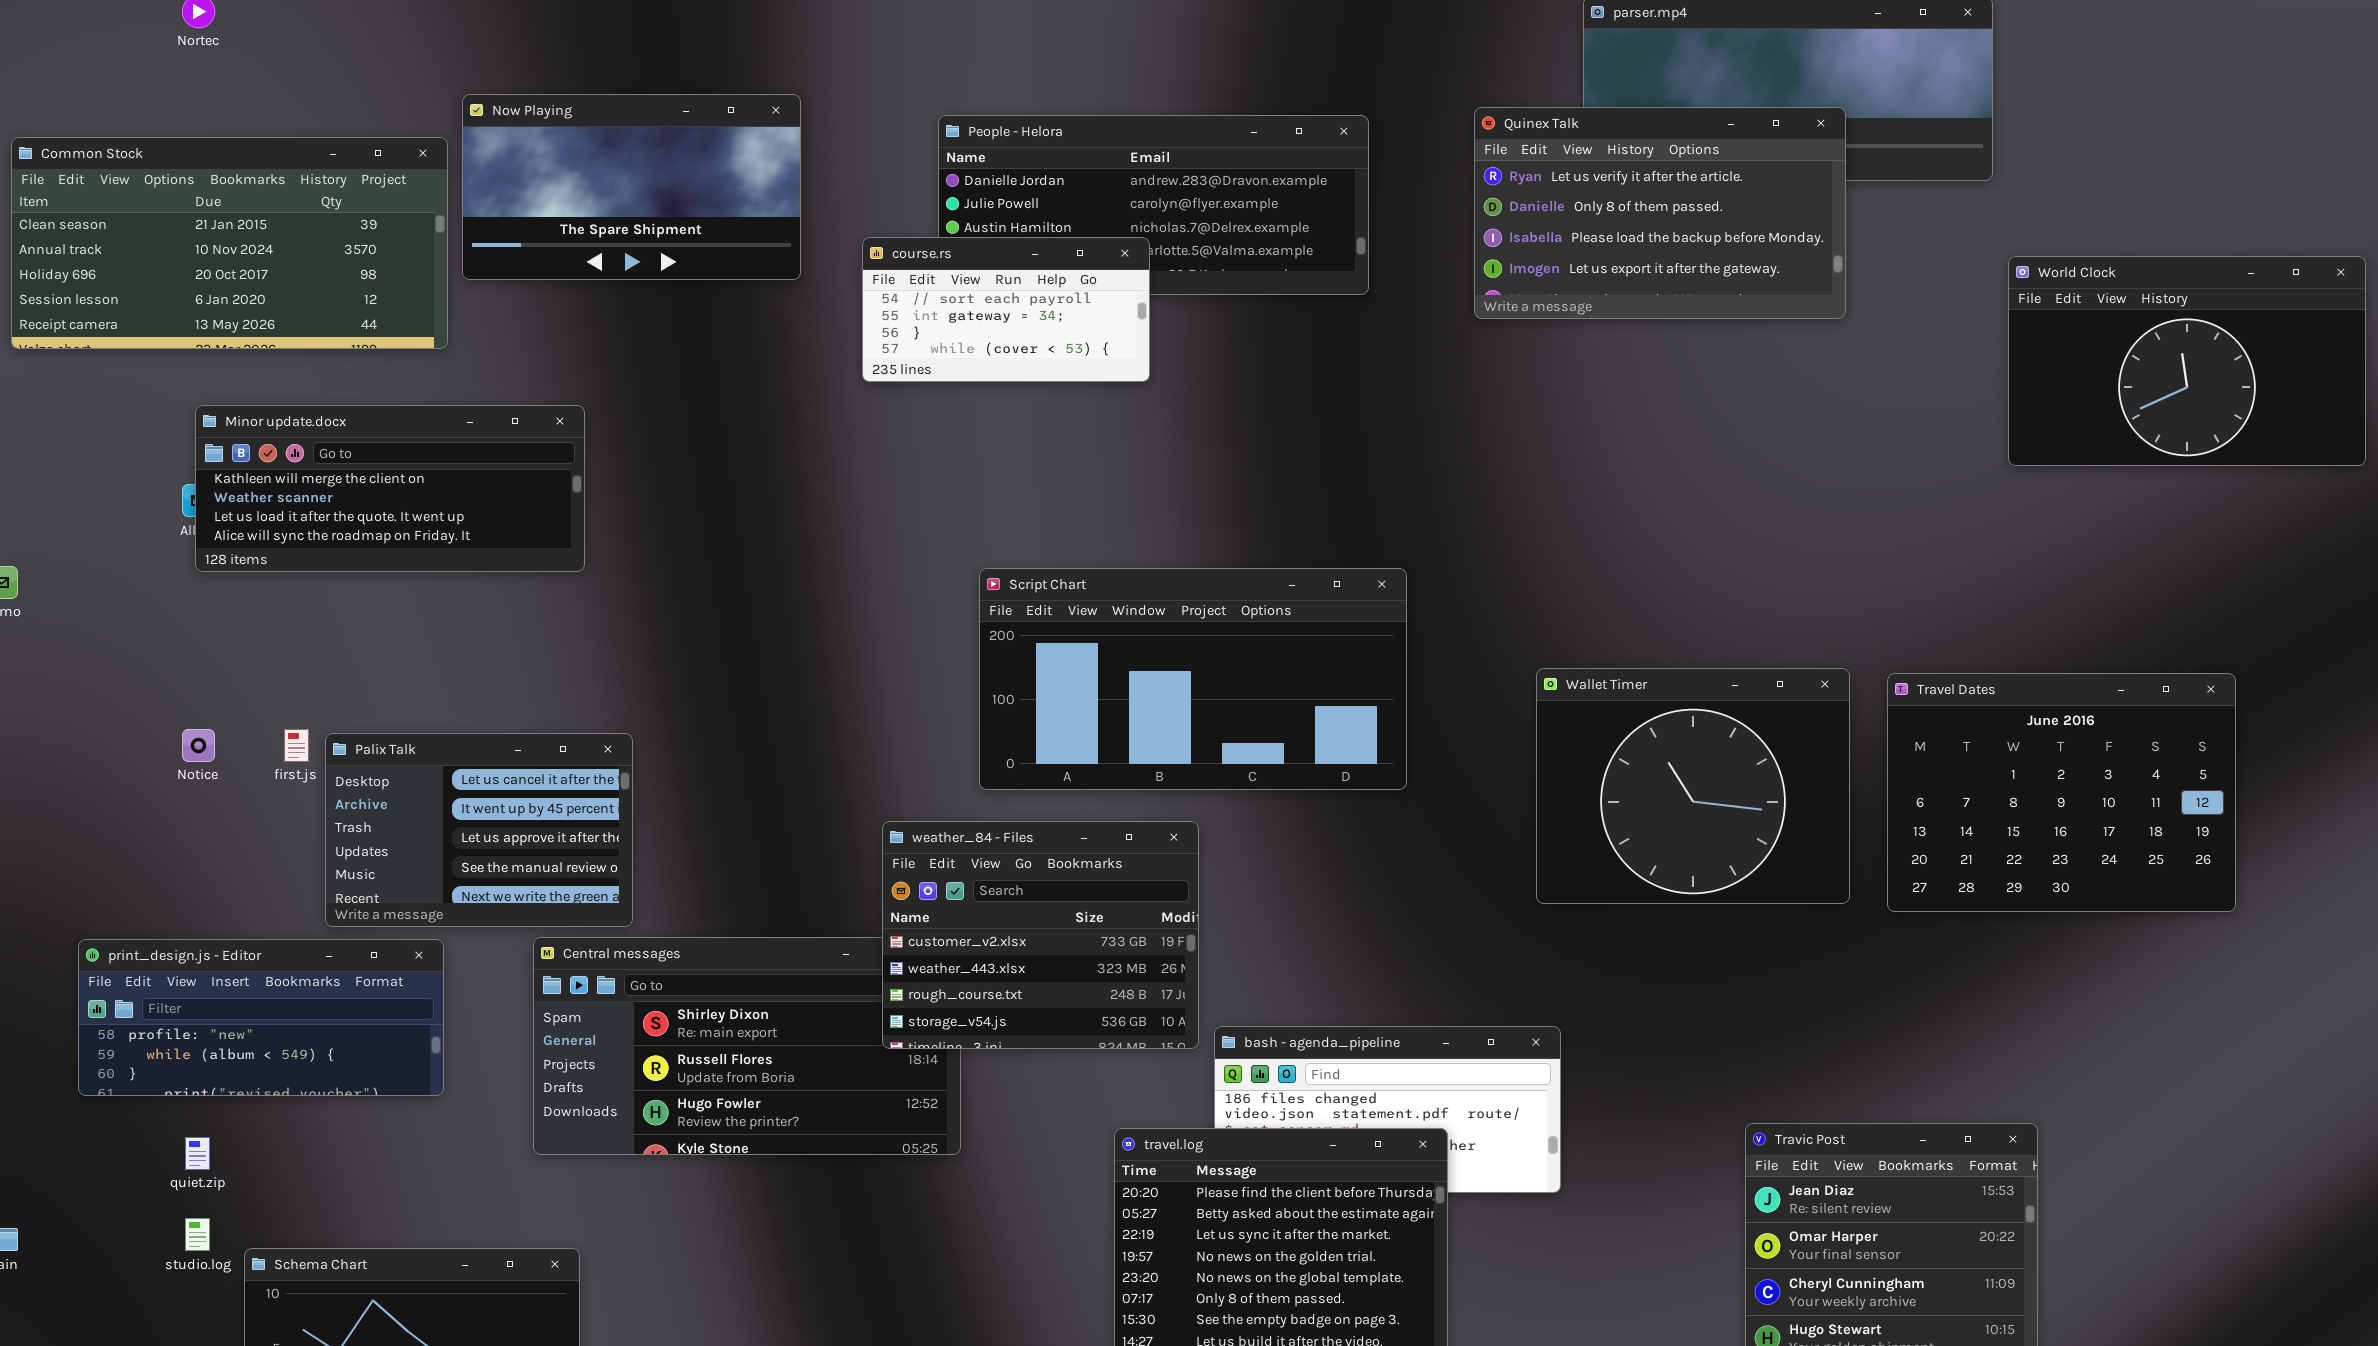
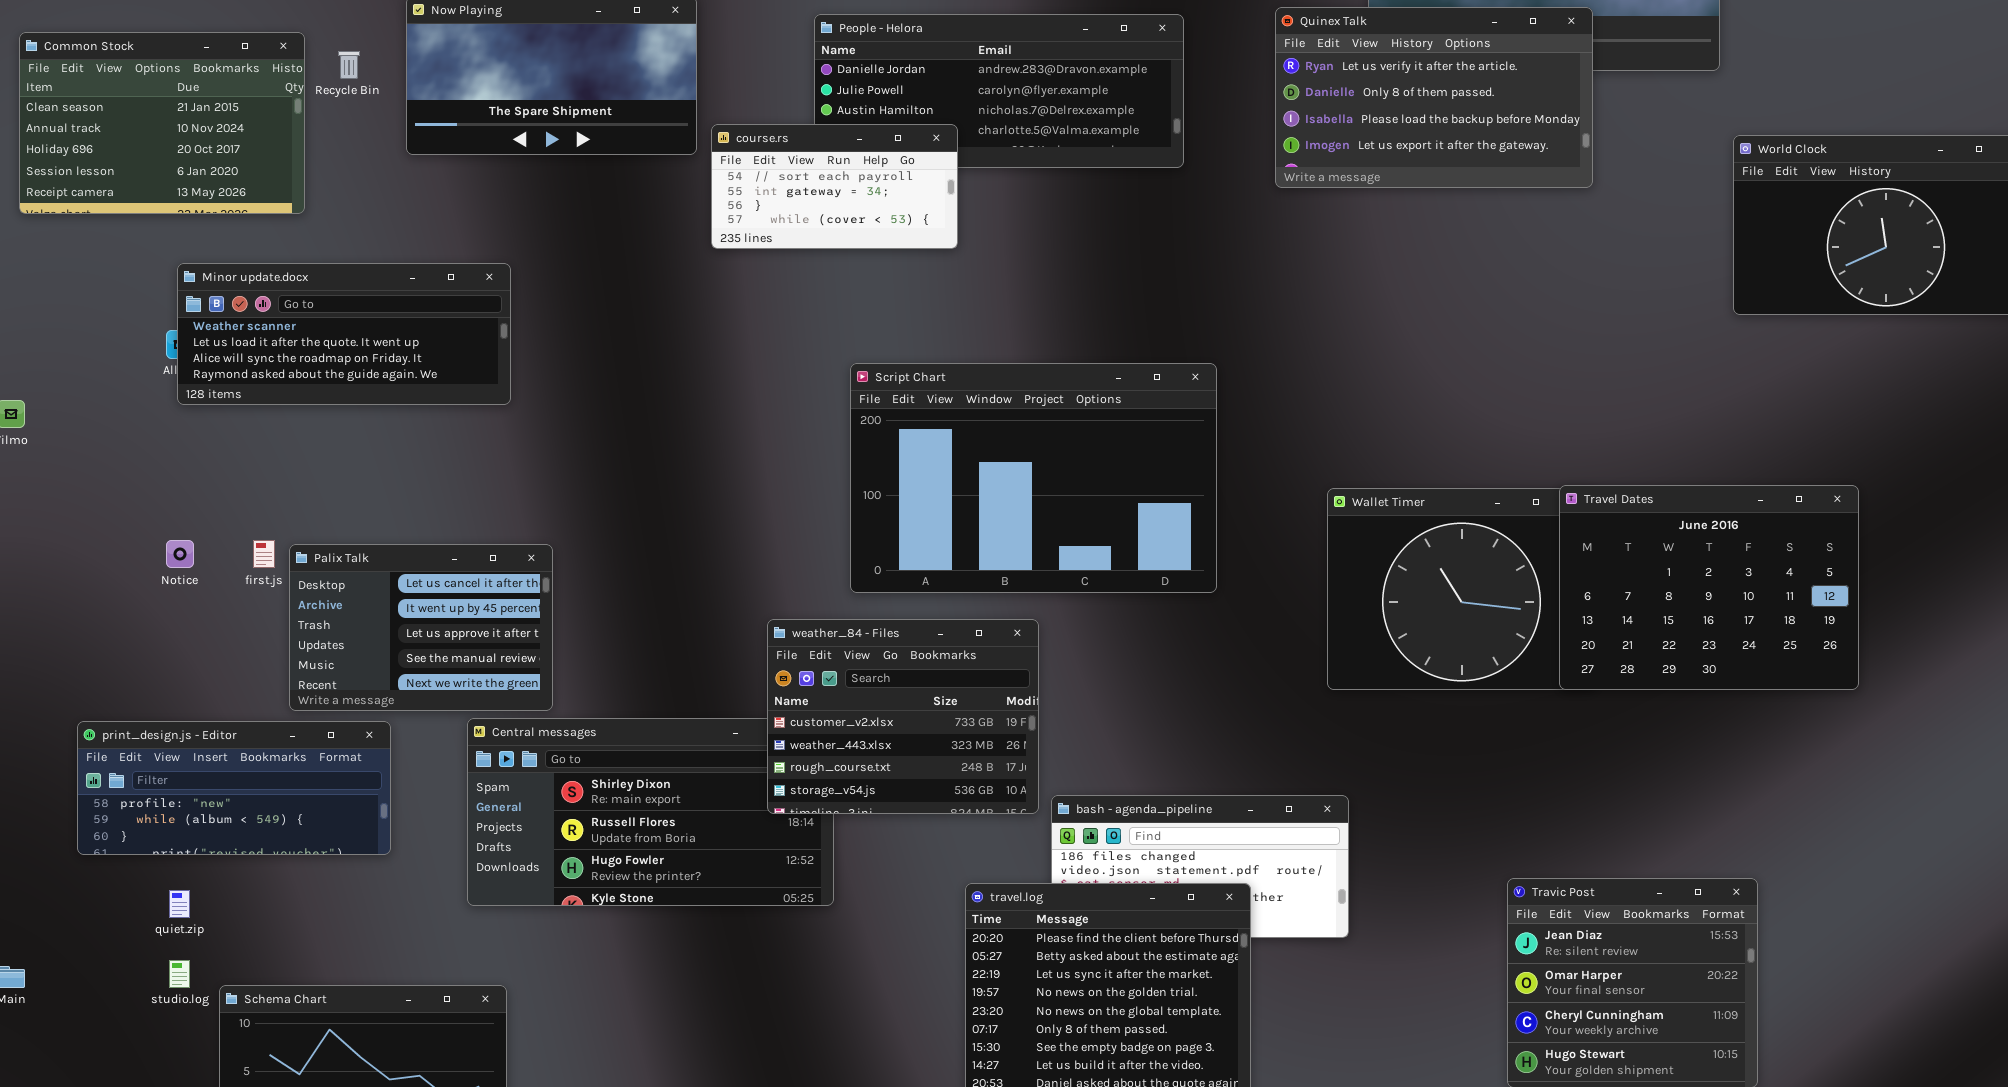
Common Stock: [11,137,448,349] -> [19,32,305,214], resized
course.rs: [862,237,1150,382] -> [711,124,958,249], moved
Minor update.docx: [195,405,585,572] -> [177,263,511,405], scrolled down 1 row
Script Chart: [979,568,1407,790] -> [850,363,1217,593], resized
Travel Dates: [1887,673,2236,912] -> [1559,485,1859,690], moved

